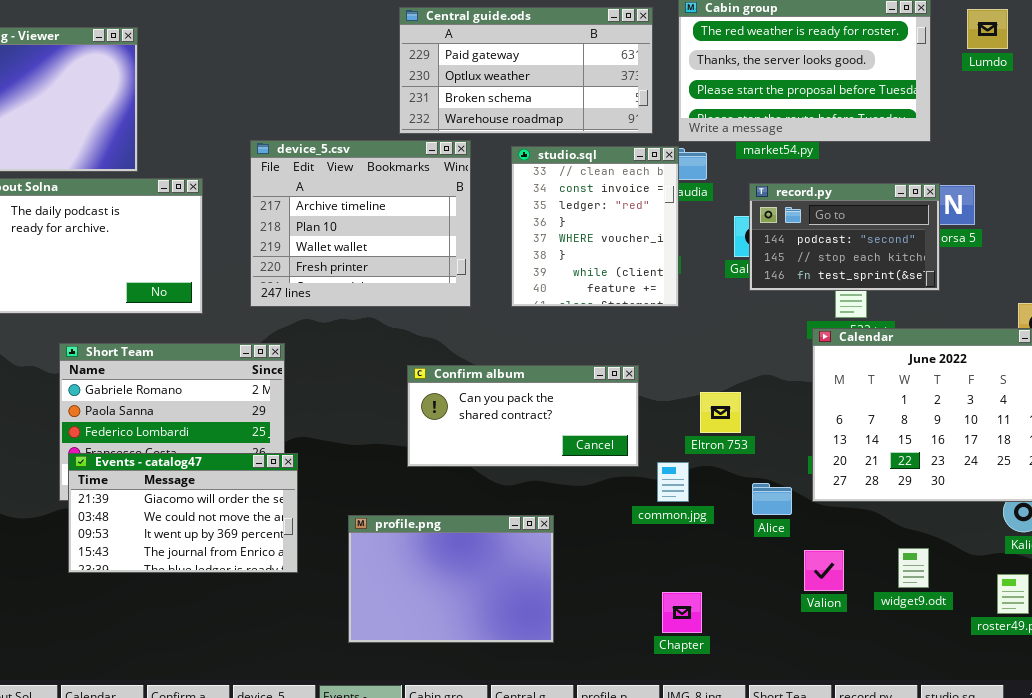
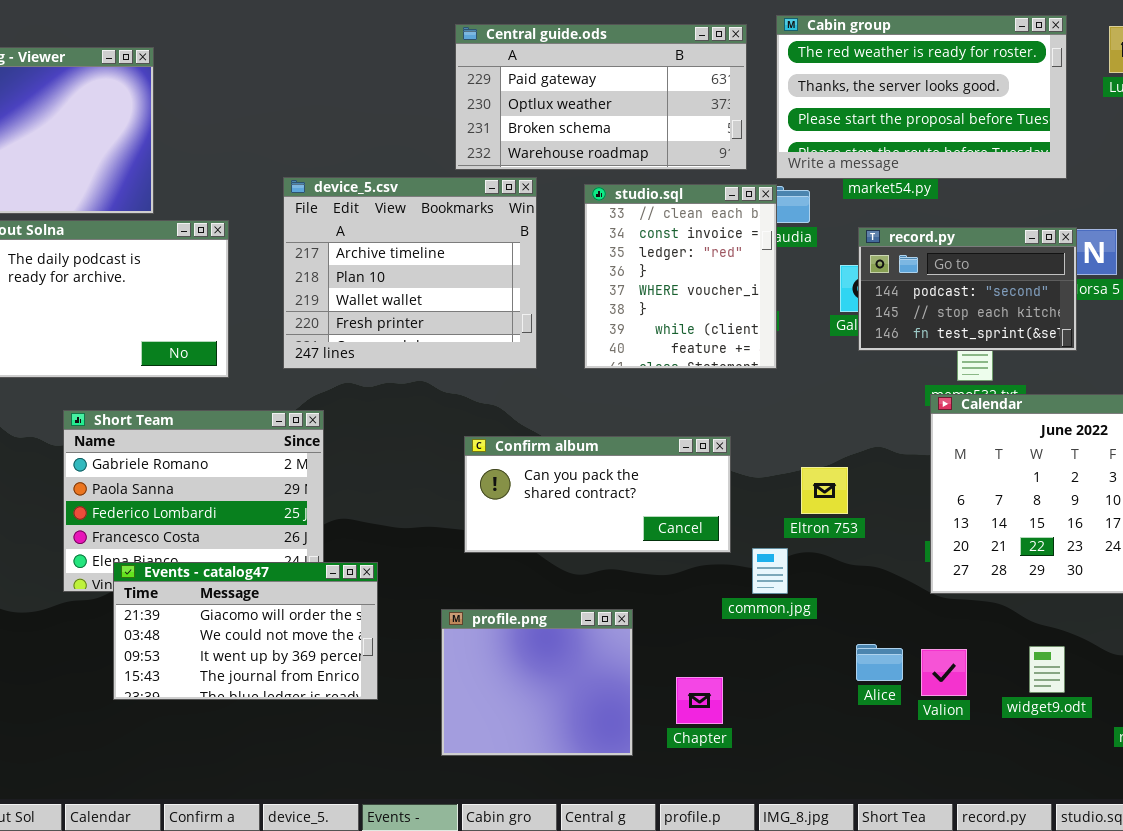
Events - catalog47: [68,453,298,573] -> [113,562,378,700], moved
Alice: [752,483,792,515] -> [856,644,903,681], moved
profile.png: [348,515,554,643] -> [441,609,633,756], resized
Chapter: [662,592,702,633] -> [676,677,723,724], moved

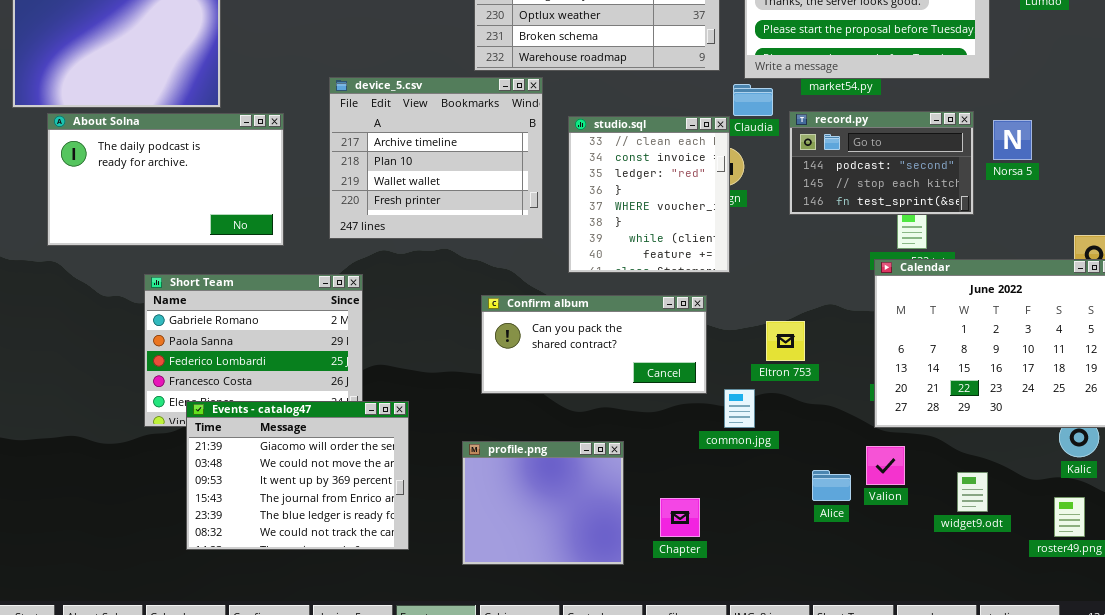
studio.sql: [584,184,777,369] -> [568,116,730,273], moved
record.py: [858,227,1077,351] -> [789,111,974,215], moved
Events - catalog47: [113,562,378,700] -> [186,401,409,550], resized
Valion: [921,649,967,696] -> [866,446,905,485], moved

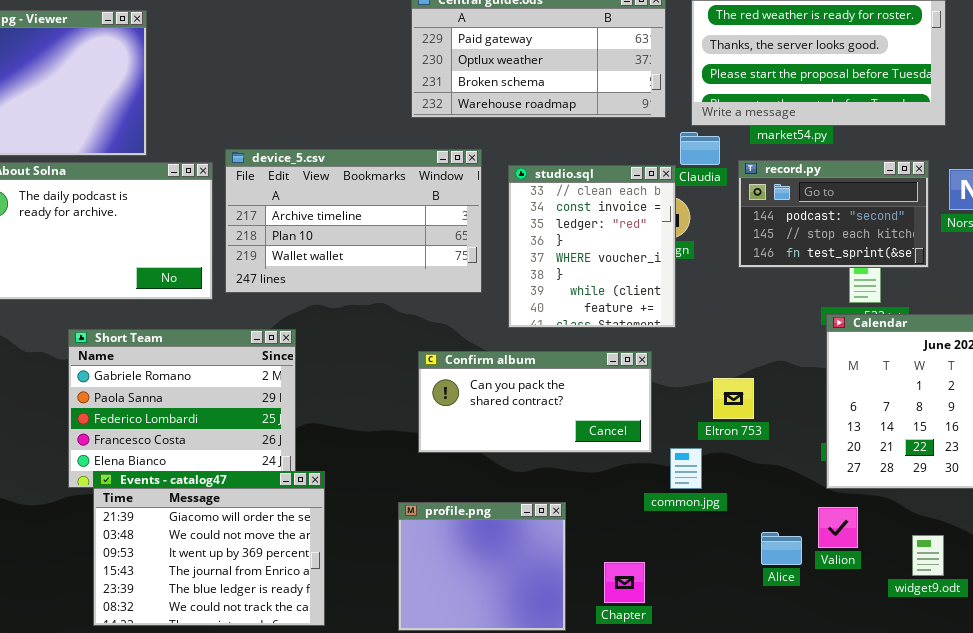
device_5.csv: [329,77,543,239] -> [225,149,482,293], resized
Events - catalog47: [186,401,409,550] -> [93,471,325,626], moved

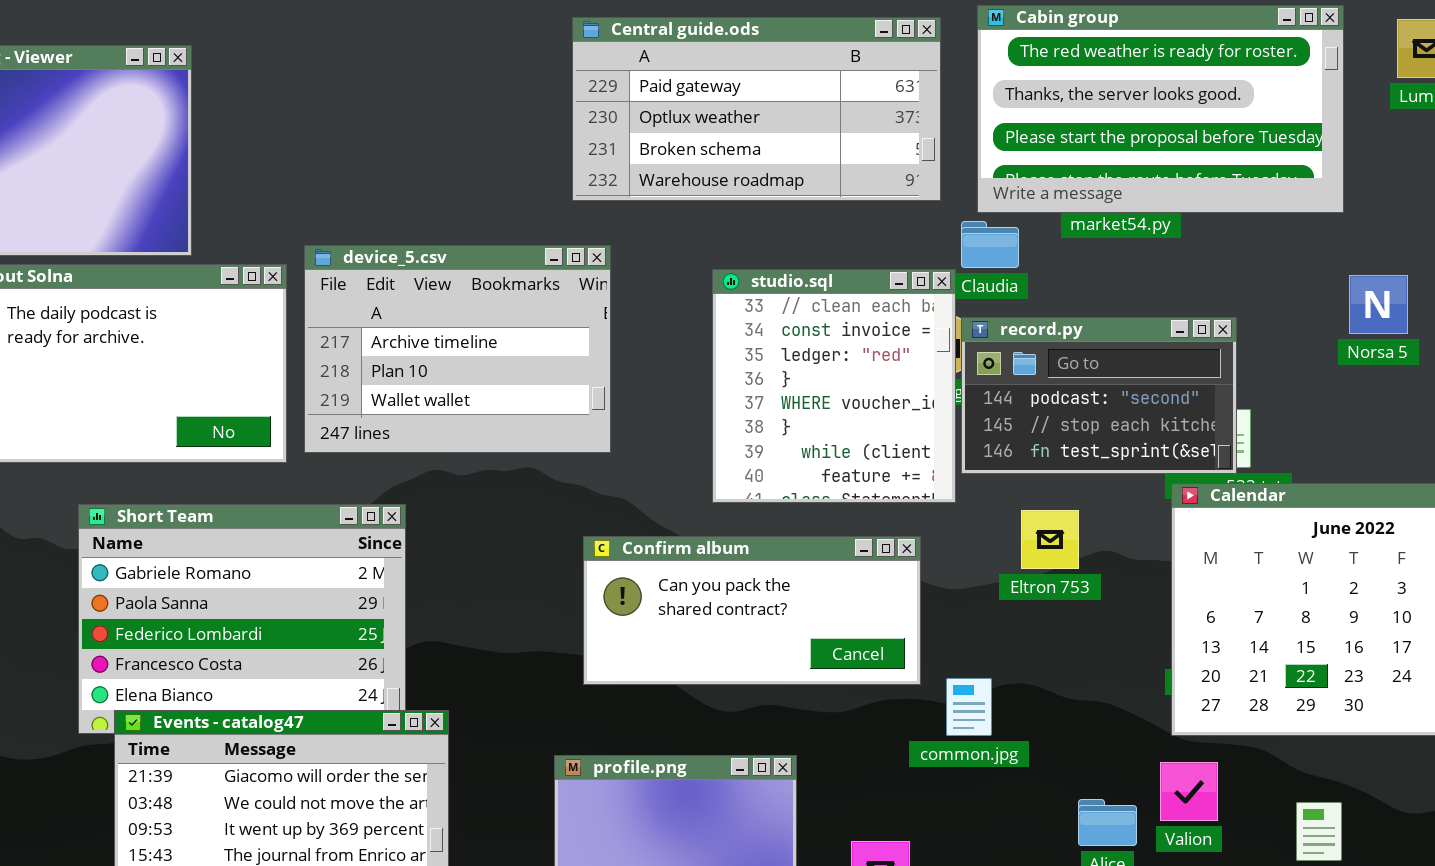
device_5.csv: [225,149,482,293] -> [304,245,611,453], resized
record.py: [738,160,929,268] -> [961,317,1237,474], moved
Eltron 753: [713,378,754,419] -> [1021,510,1079,569], moved

